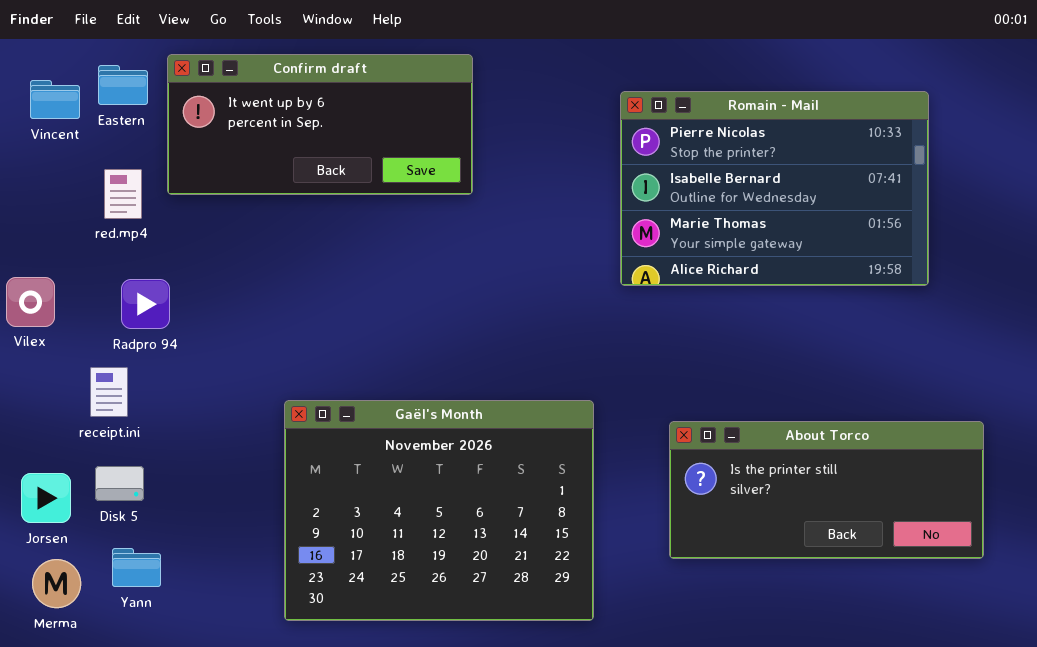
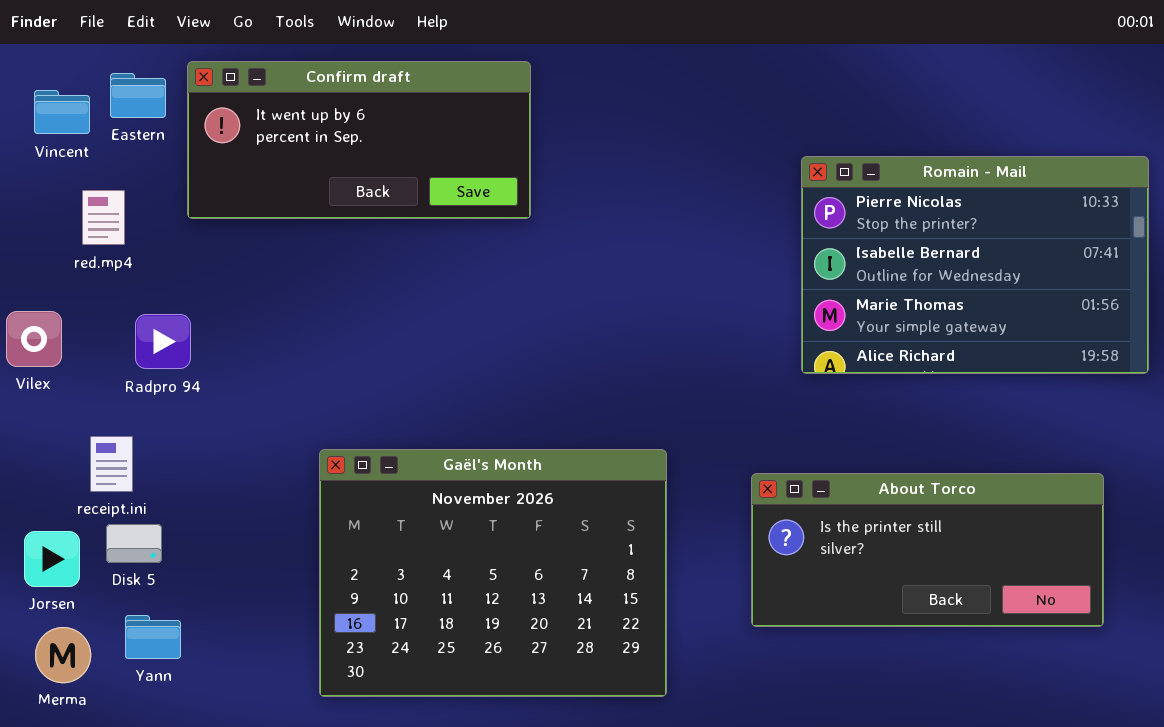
Romain - Mail: [620,91,929,286] -> [801,156,1149,374], moved
red.mp4: [104,169,142,219] -> [82,190,125,245], moved
receipt.ini: [90,367,128,417] -> [90,436,133,492], moved

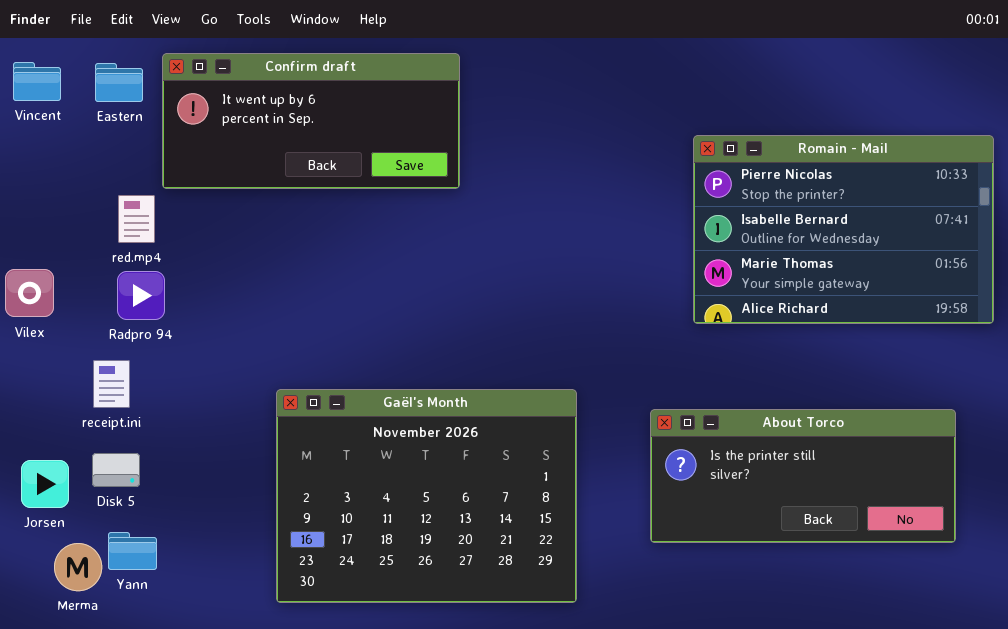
Vincent: [34,90,90,134] -> [13,62,61,101], moved
red.mp4: [82,190,125,245] -> [118,195,155,243], moved
receipt.ini: [90,436,133,492] -> [93,360,130,408], moved
Merma: [35,627,91,683] -> [54,543,102,591], moved

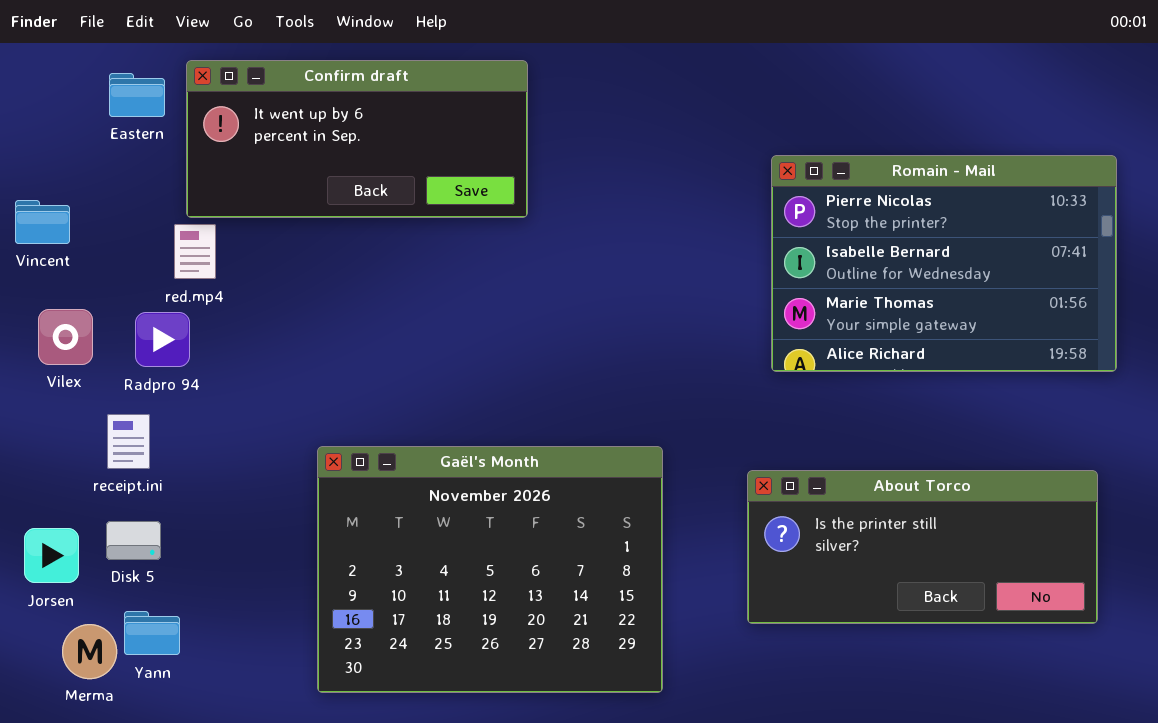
Vincent: [13,62,61,101] -> [15,200,70,244], moved
Romain - Mail: [693,135,994,324] -> [771,155,1117,372], moved
red.mp4: [118,195,155,243] -> [174,224,216,279], moved
Vilex: [5,269,54,317] -> [38,309,93,365], moved

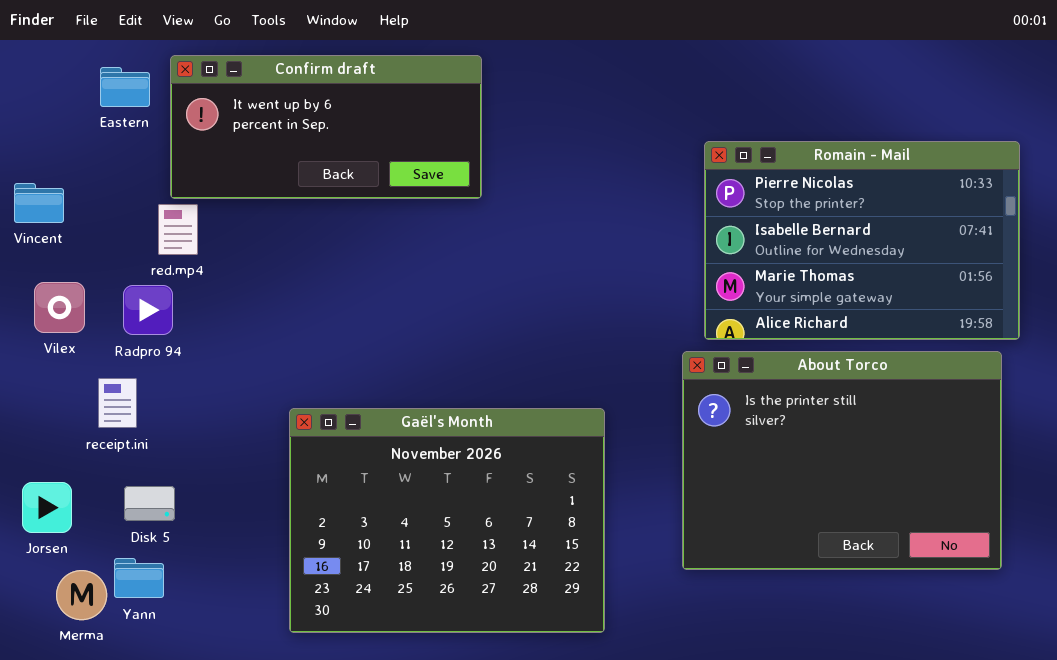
About Torco: [747,470,1098,624] -> [682,351,1002,570], resized
Disk 5: [106,521,161,560] -> [124,486,175,521], moved

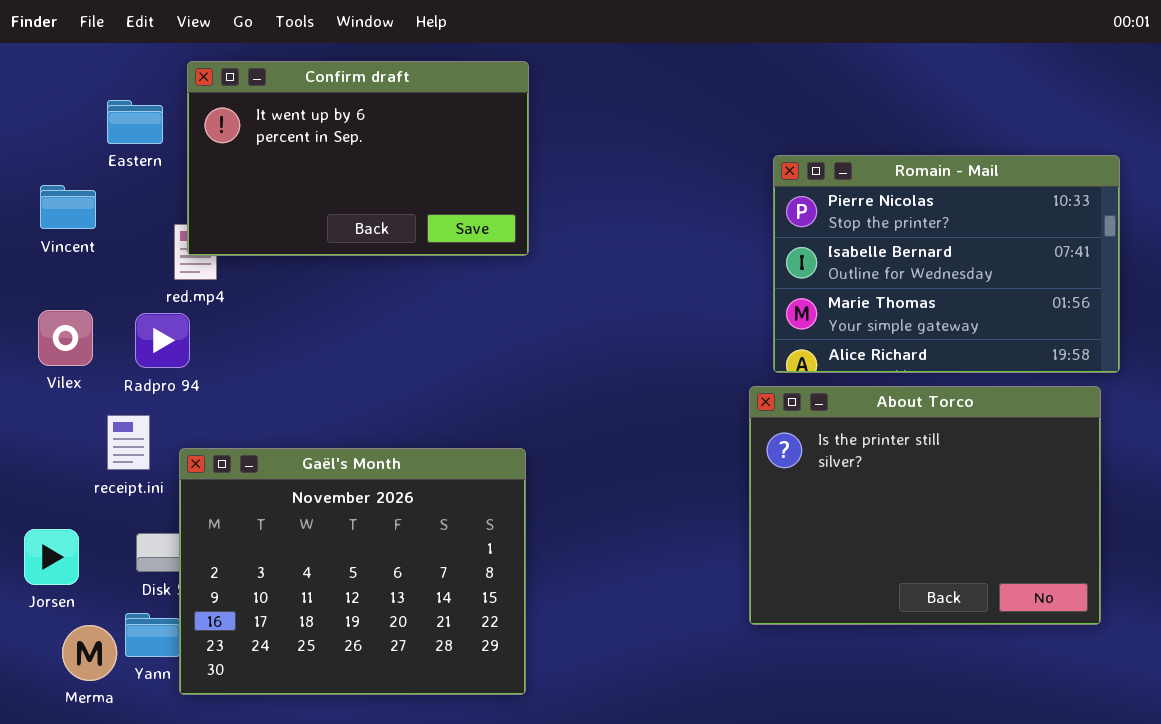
Confirm draft: [170,55,482,199] -> [187,61,529,256], resized
Eastern: [100,67,150,107] -> [107,100,163,144], moved
Vincent: [14,183,64,223] -> [40,185,96,229], moved
Gaël's Month: [289,408,605,633] -> [179,448,526,695], moved

